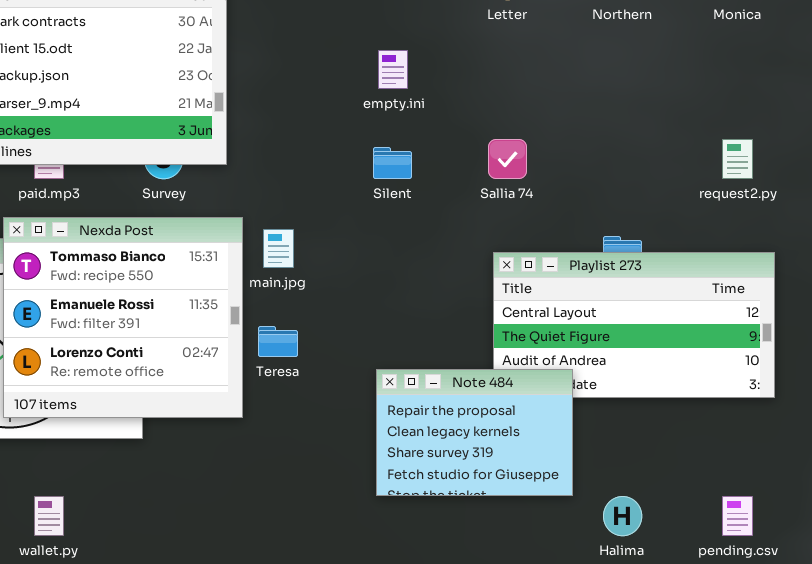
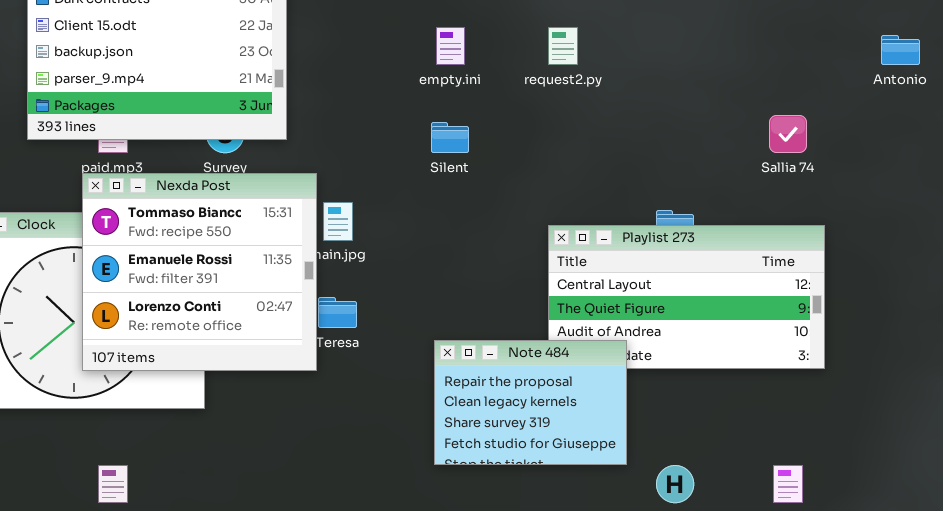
Sallia 74: [488,139,527,179] -> [769,115,807,153], moved
request2.py: [722,139,753,179] -> [548,27,578,65], moved
Nexda Post: [3,217,243,418] -> [82,173,317,371], moved

